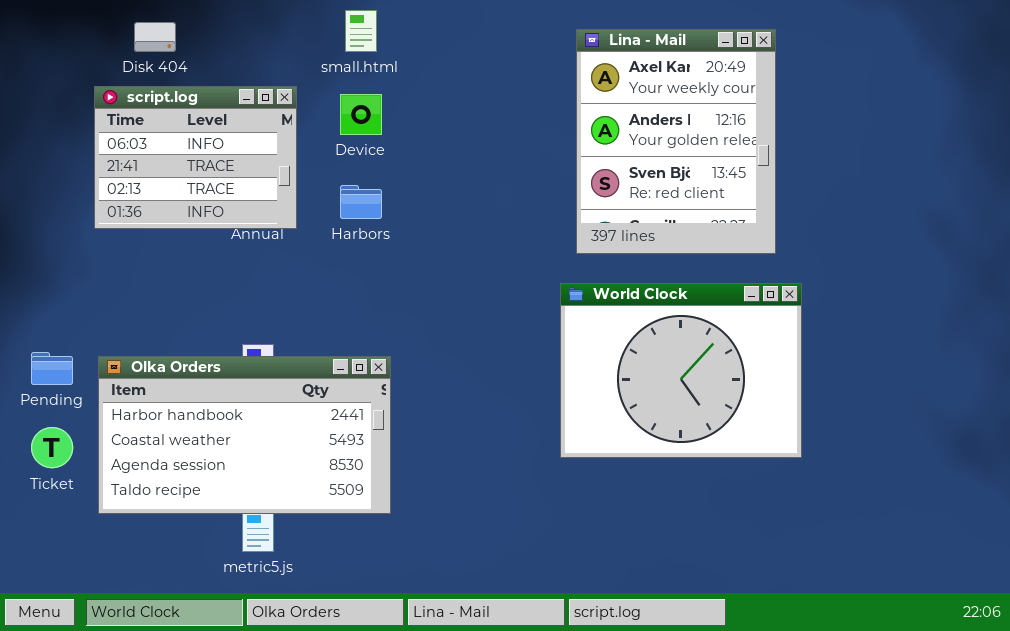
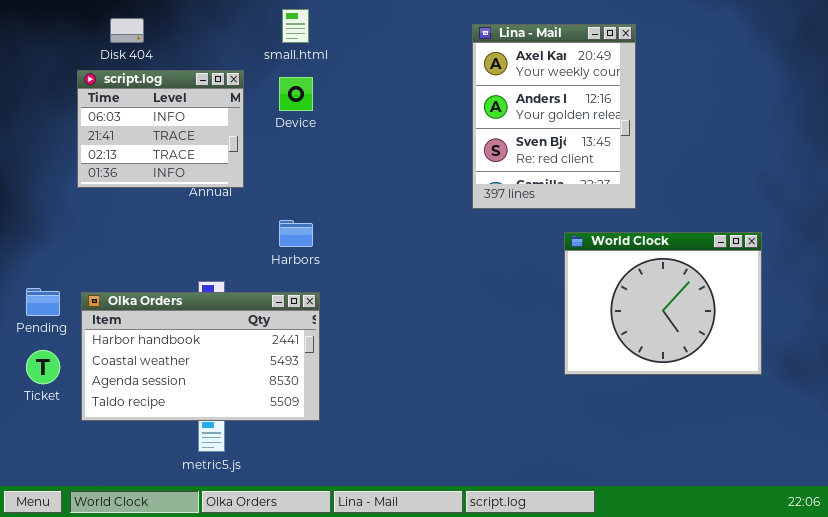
Harbors: [340,185,382,219] -> [279,220,313,247], moved
World Clock: [560,283,802,458] -> [564,232,762,375], moved

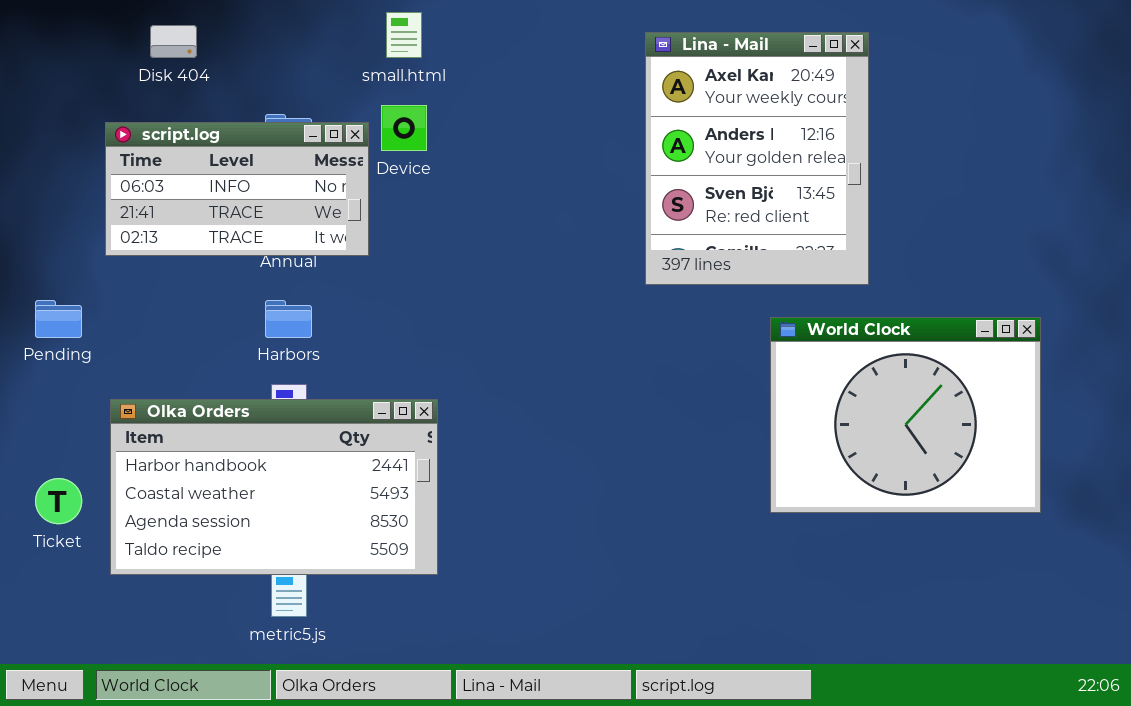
script.log: [77,70,244,188] -> [105,122,369,256], resized
Harbors: [279,220,313,247] -> [265,300,312,338], moved
Pending: [26,288,60,316] -> [35,300,82,338], moved

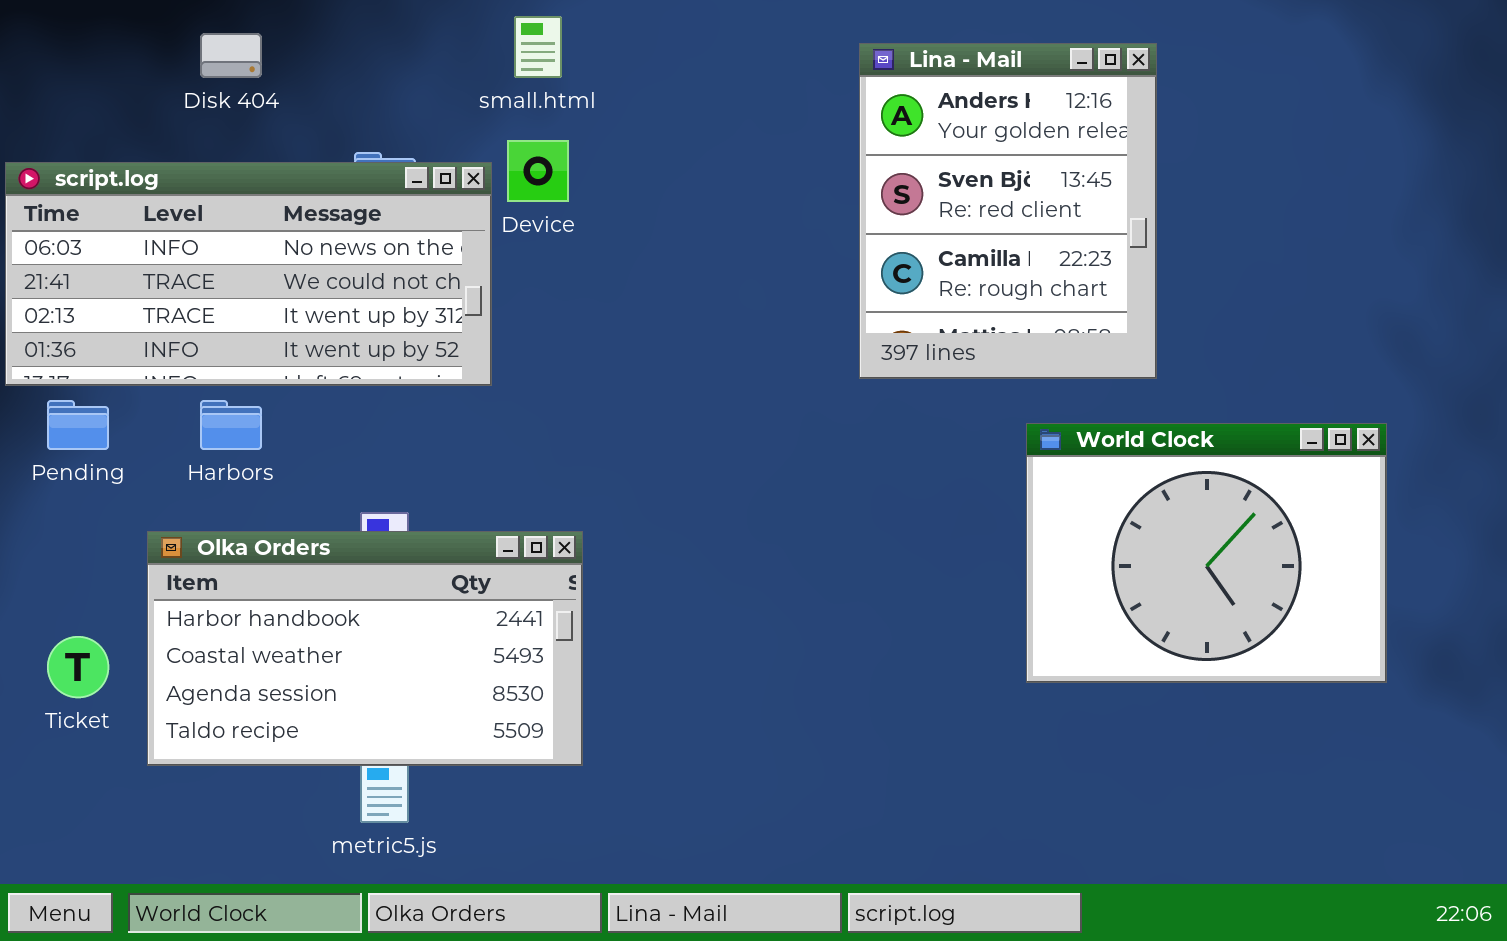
Lina - Mail: [645,32,869,285] -> [859,43,1157,379], scrolled down 1 row
script.log: [105,122,369,256] -> [5,162,492,386], resized
Harbors: [265,300,312,338] -> [200,400,262,450], moved

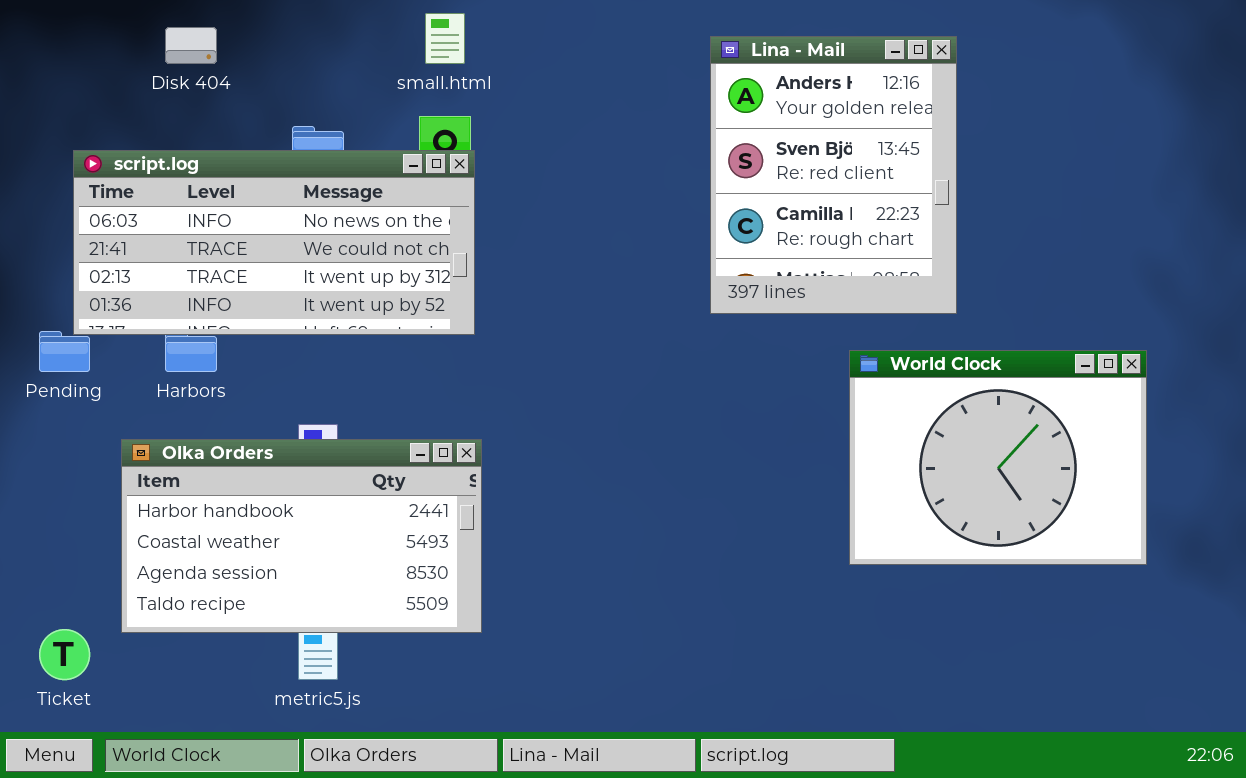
script.log: [5,162,492,386] -> [73,150,475,335], moved
Ticket: [47,636,109,698] -> [39,629,90,680], moved

